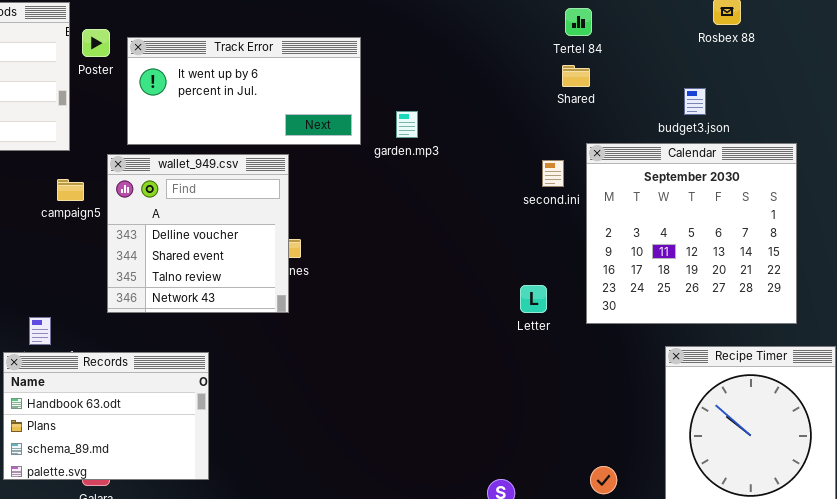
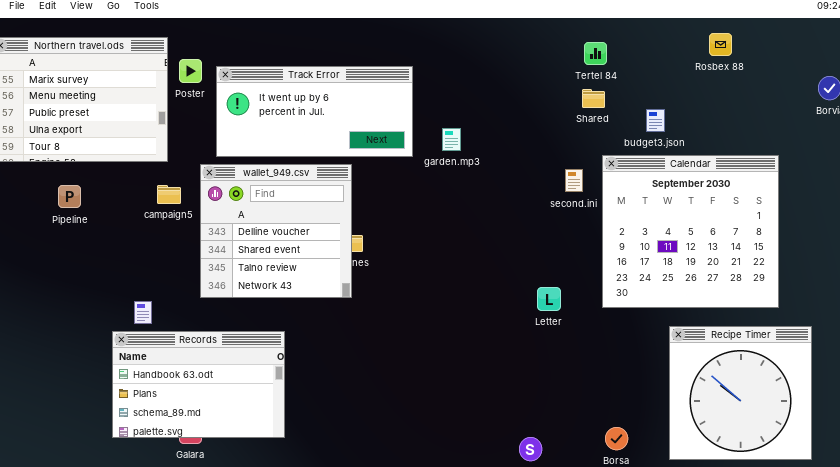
budget3.json: [684,88,706,115] -> [646,109,665,132], moved
Letter: [520,285,547,313] -> [537,287,561,311], moved

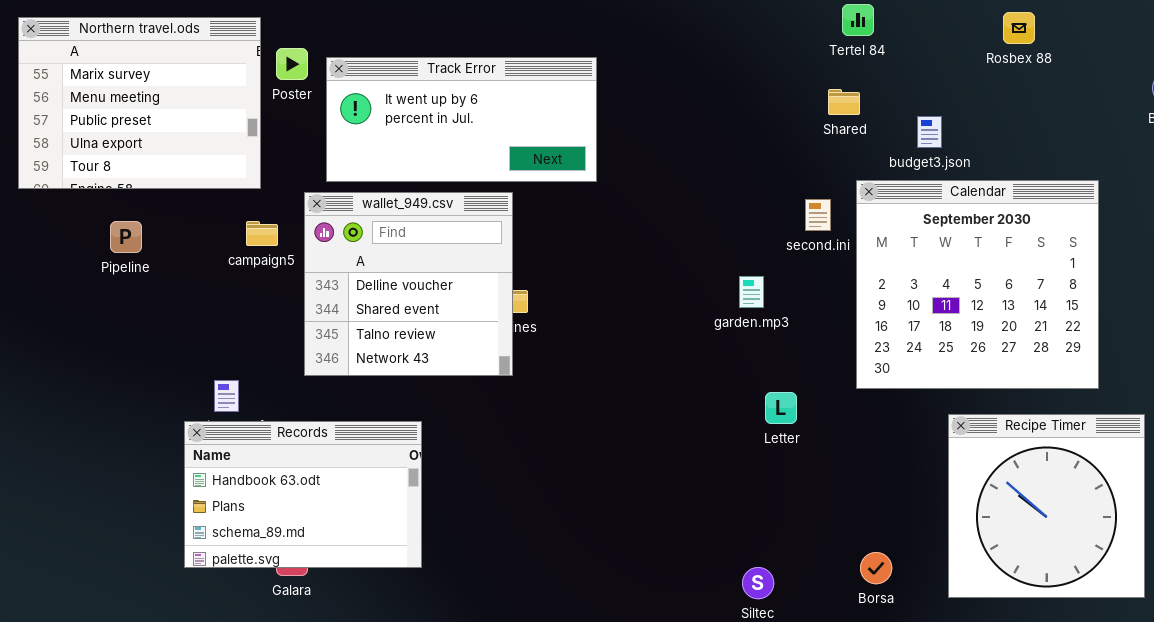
Tertel 84: [584,42,607,65] -> [842,4,874,36], moved
garden.mp3: [442,128,461,151] -> [739,276,764,308], moved
Letter: [537,287,561,311] -> [765,392,797,424], moved

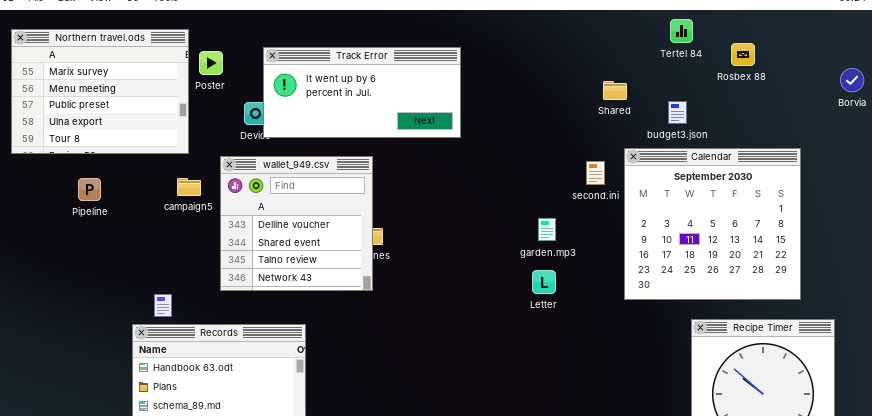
Tertel 84: [842,4,874,36] -> [670,19,693,43], moved
Rosbex 88: [1003,12,1035,44] -> [731,43,755,66], moved
Track Error: [326,57,597,182] -> [263,47,461,138], moved
Letter: [765,392,797,424] -> [532,270,556,294], moved

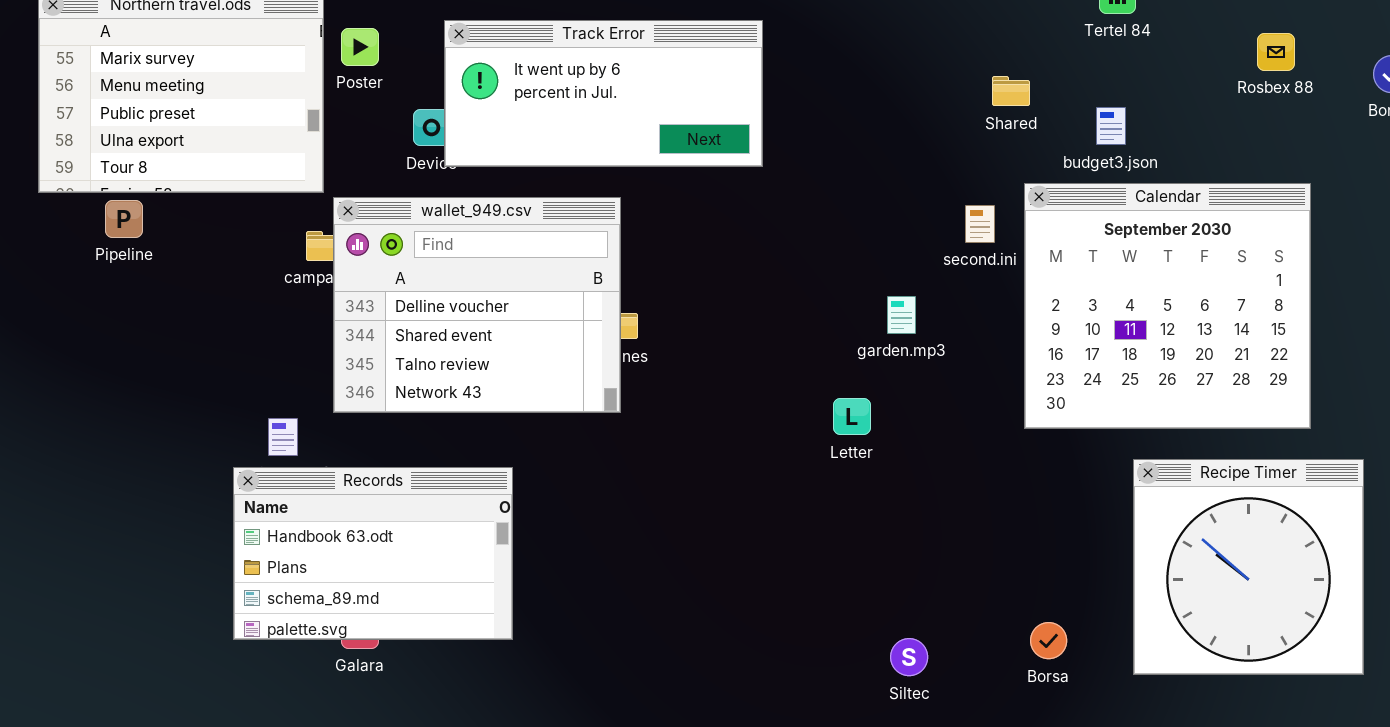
Rosbex 88: [731,43,755,66] -> [1257,33,1295,71], moved
wallet_949.csv: [220,156,373,291] -> [333,197,621,413], resized
Pipeline: [78,178,101,201] -> [105,200,143,238], moved
Letter: [532,270,556,294] -> [833,398,871,435], moved

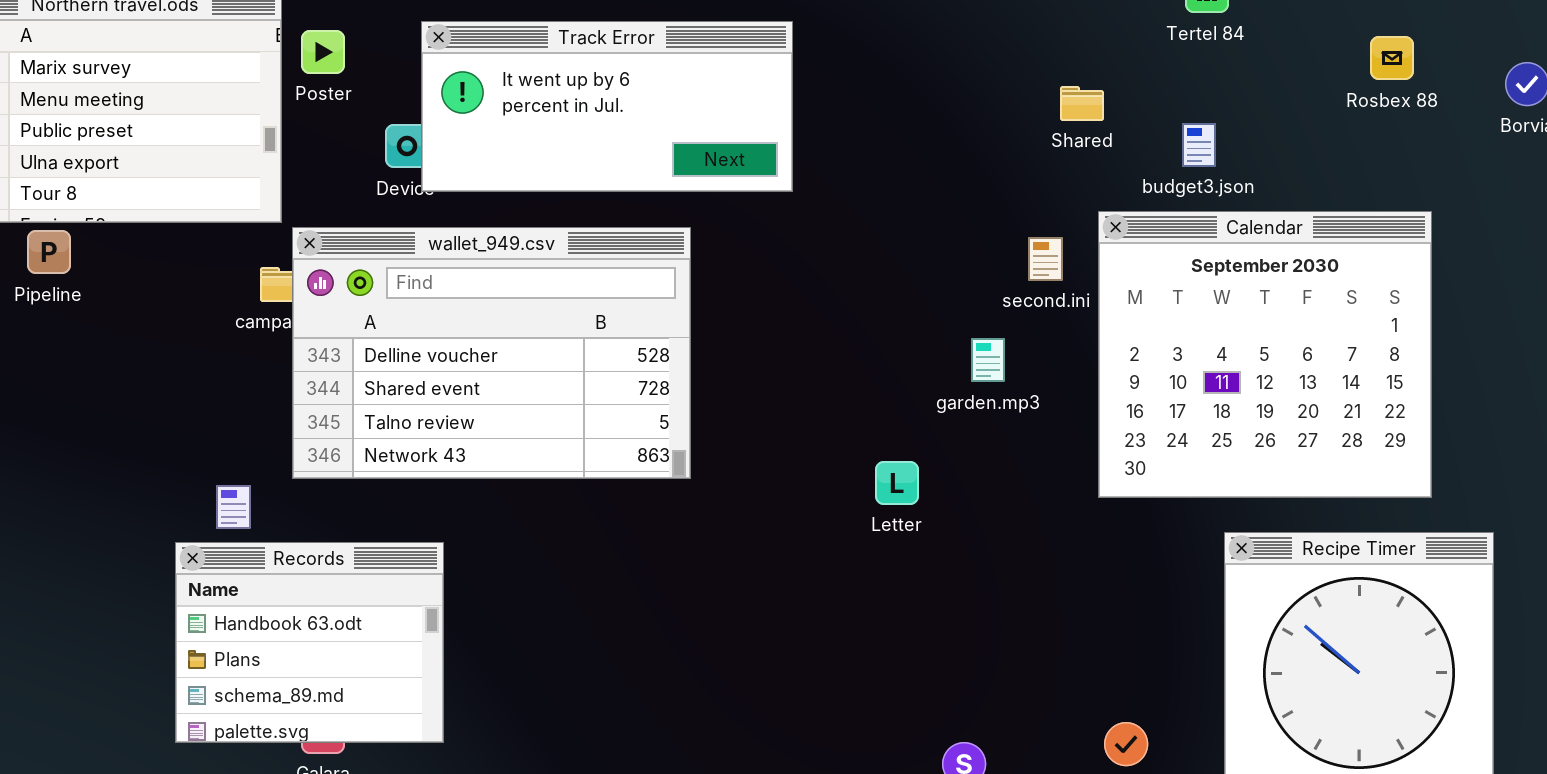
wallet_949.csv: [333,197,621,413] -> [292,227,691,479], resized
garden.mp3: [887,296,916,334] -> [971,338,1005,382], moved
Records: [233,467,513,640] -> [175,542,444,743], resized

